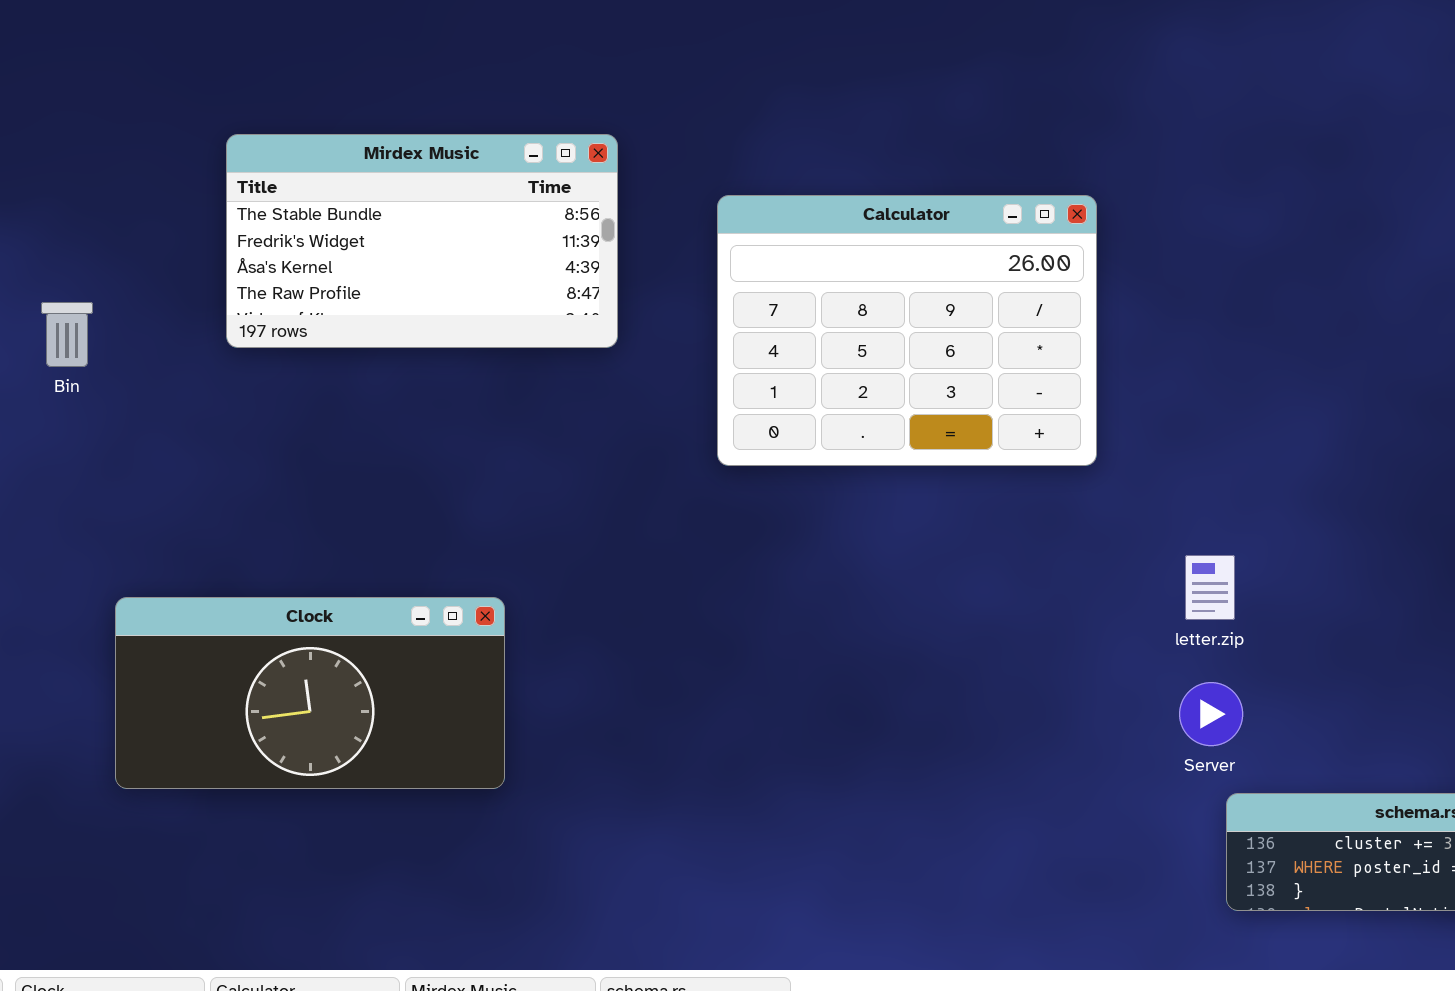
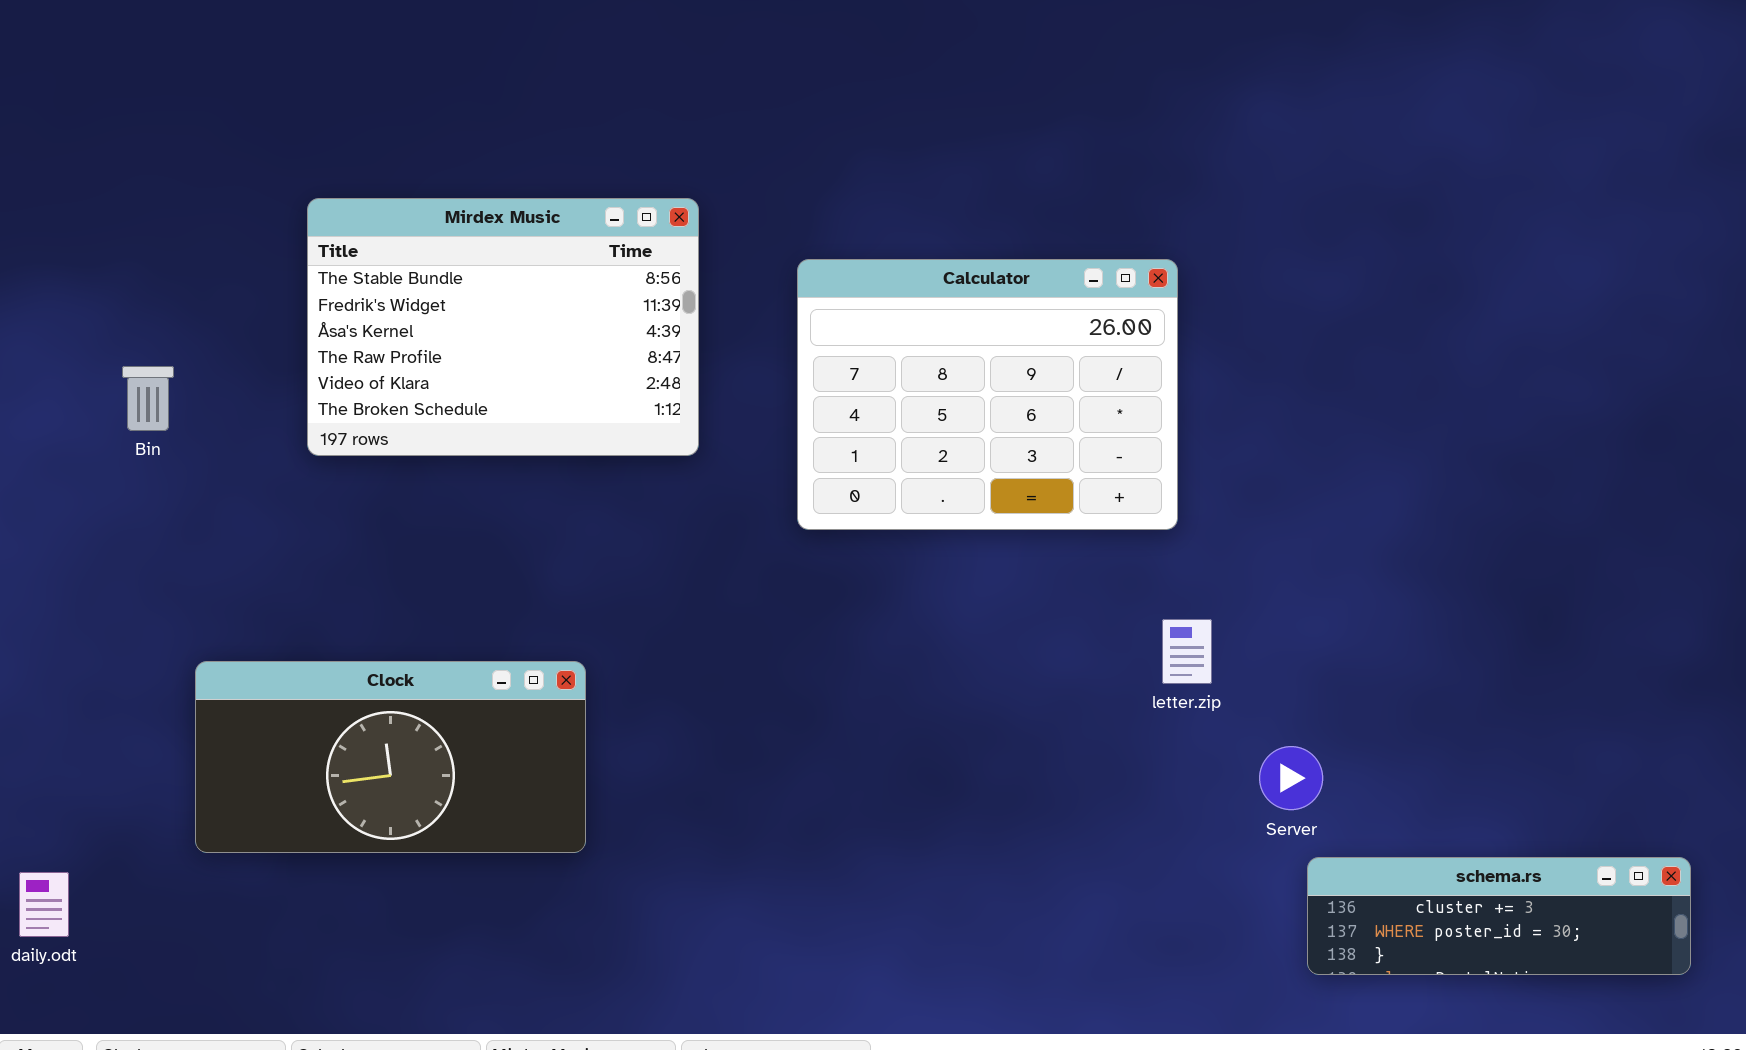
Mirdex Music: [226,134,618,348] -> [307,198,699,456], resized
letter.zip: [1185,555,1235,620] -> [1162,619,1212,684], moved

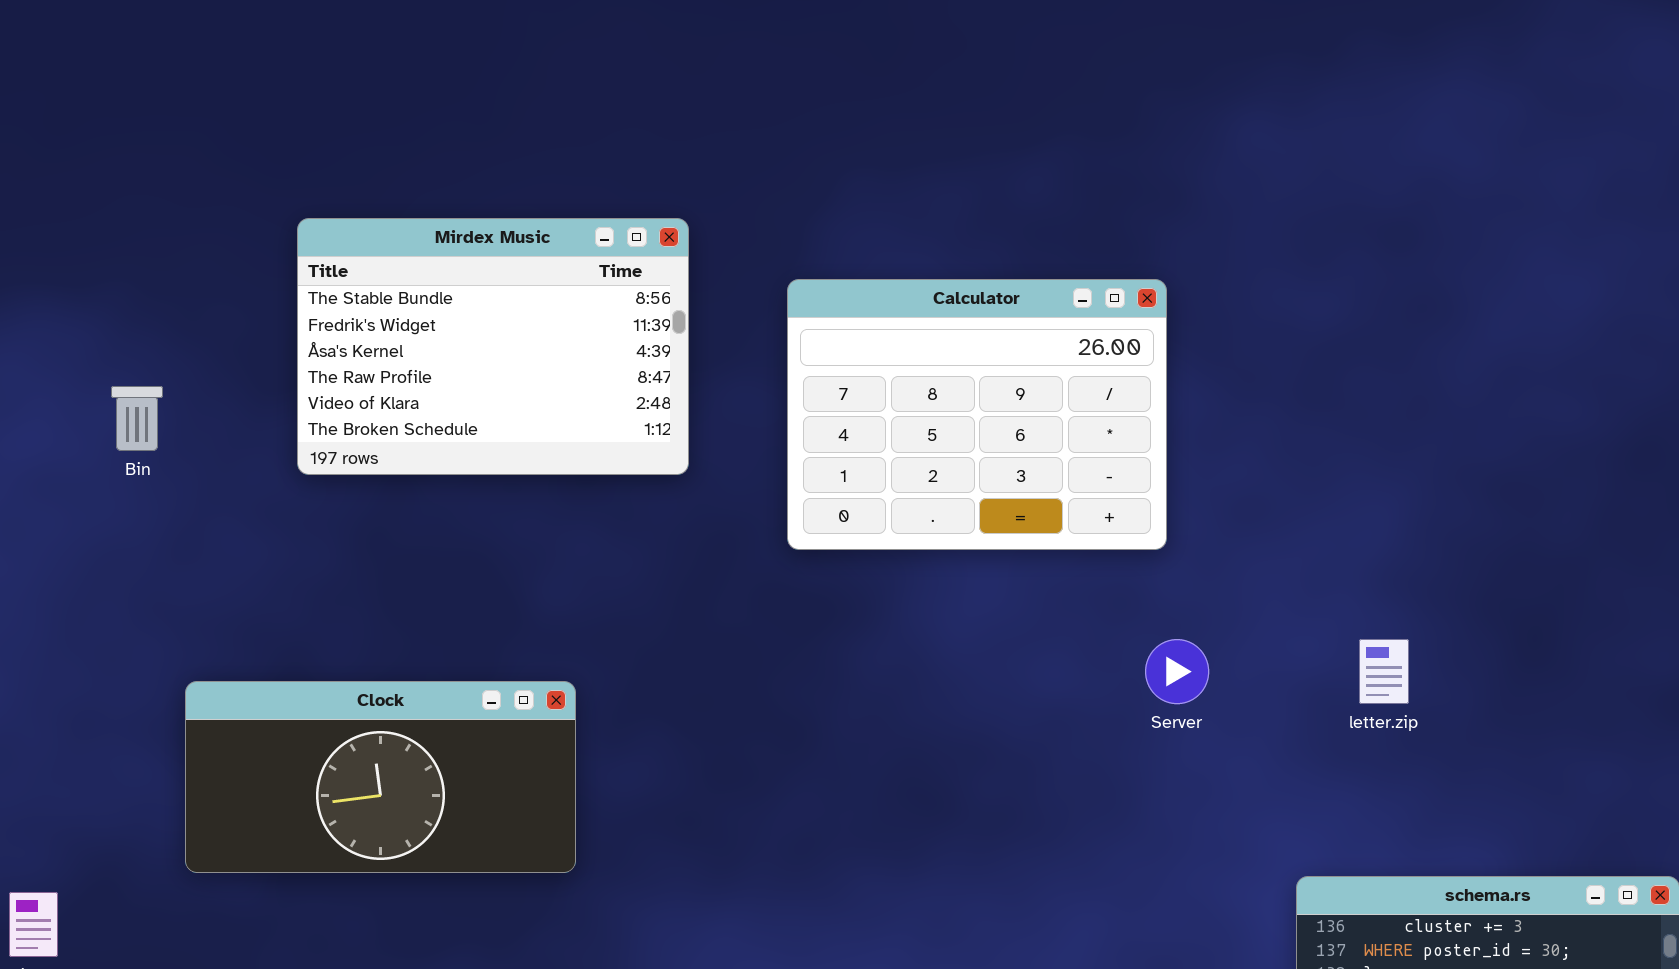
letter.zip: [1162,619,1212,684] -> [1359,639,1409,704], moved
Server: [1259,746,1323,810] -> [1145,639,1209,704], moved

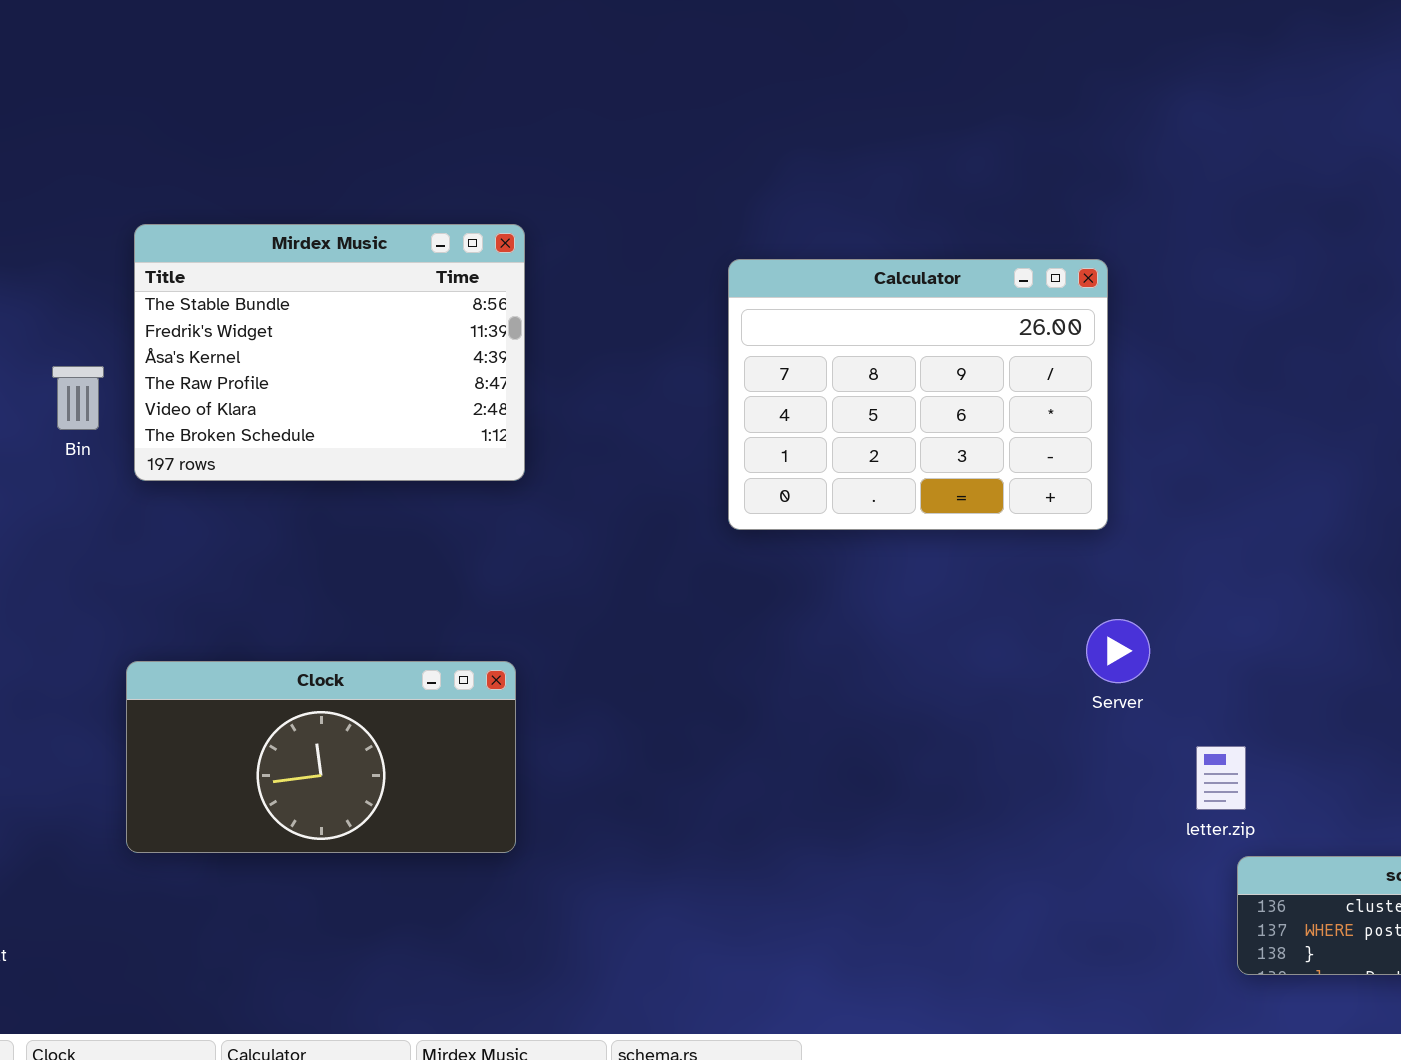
Mirdex Music: [297,218,689,475] -> [134,224,525,481], moved
letter.zip: [1359,639,1409,704] -> [1196,746,1246,810], moved

